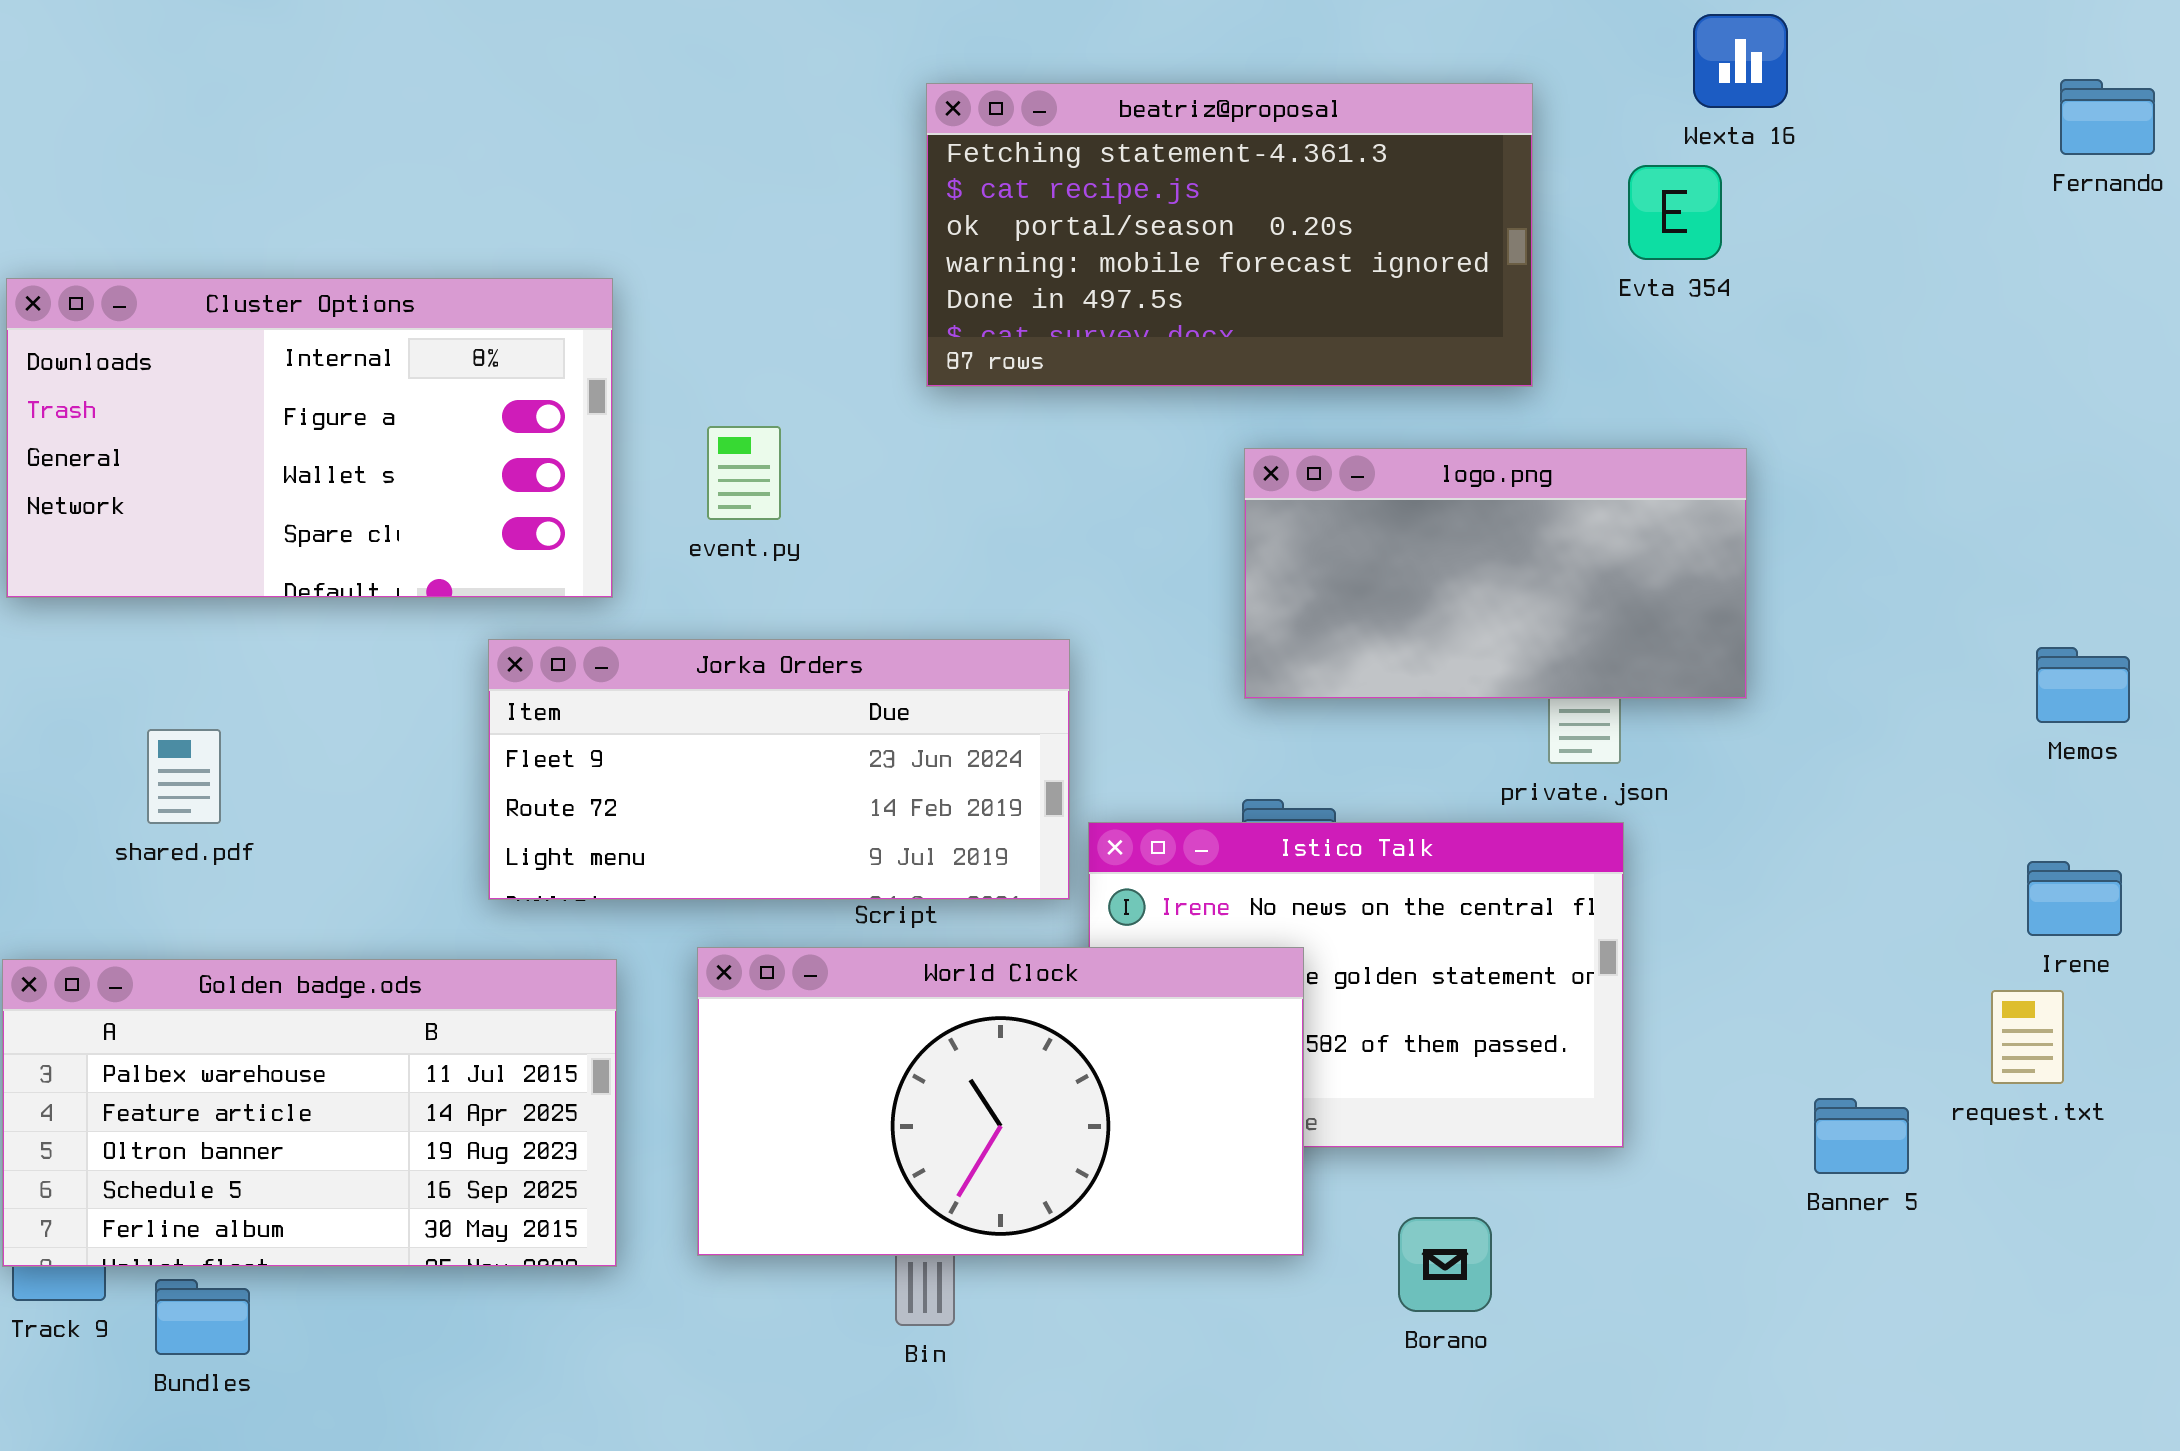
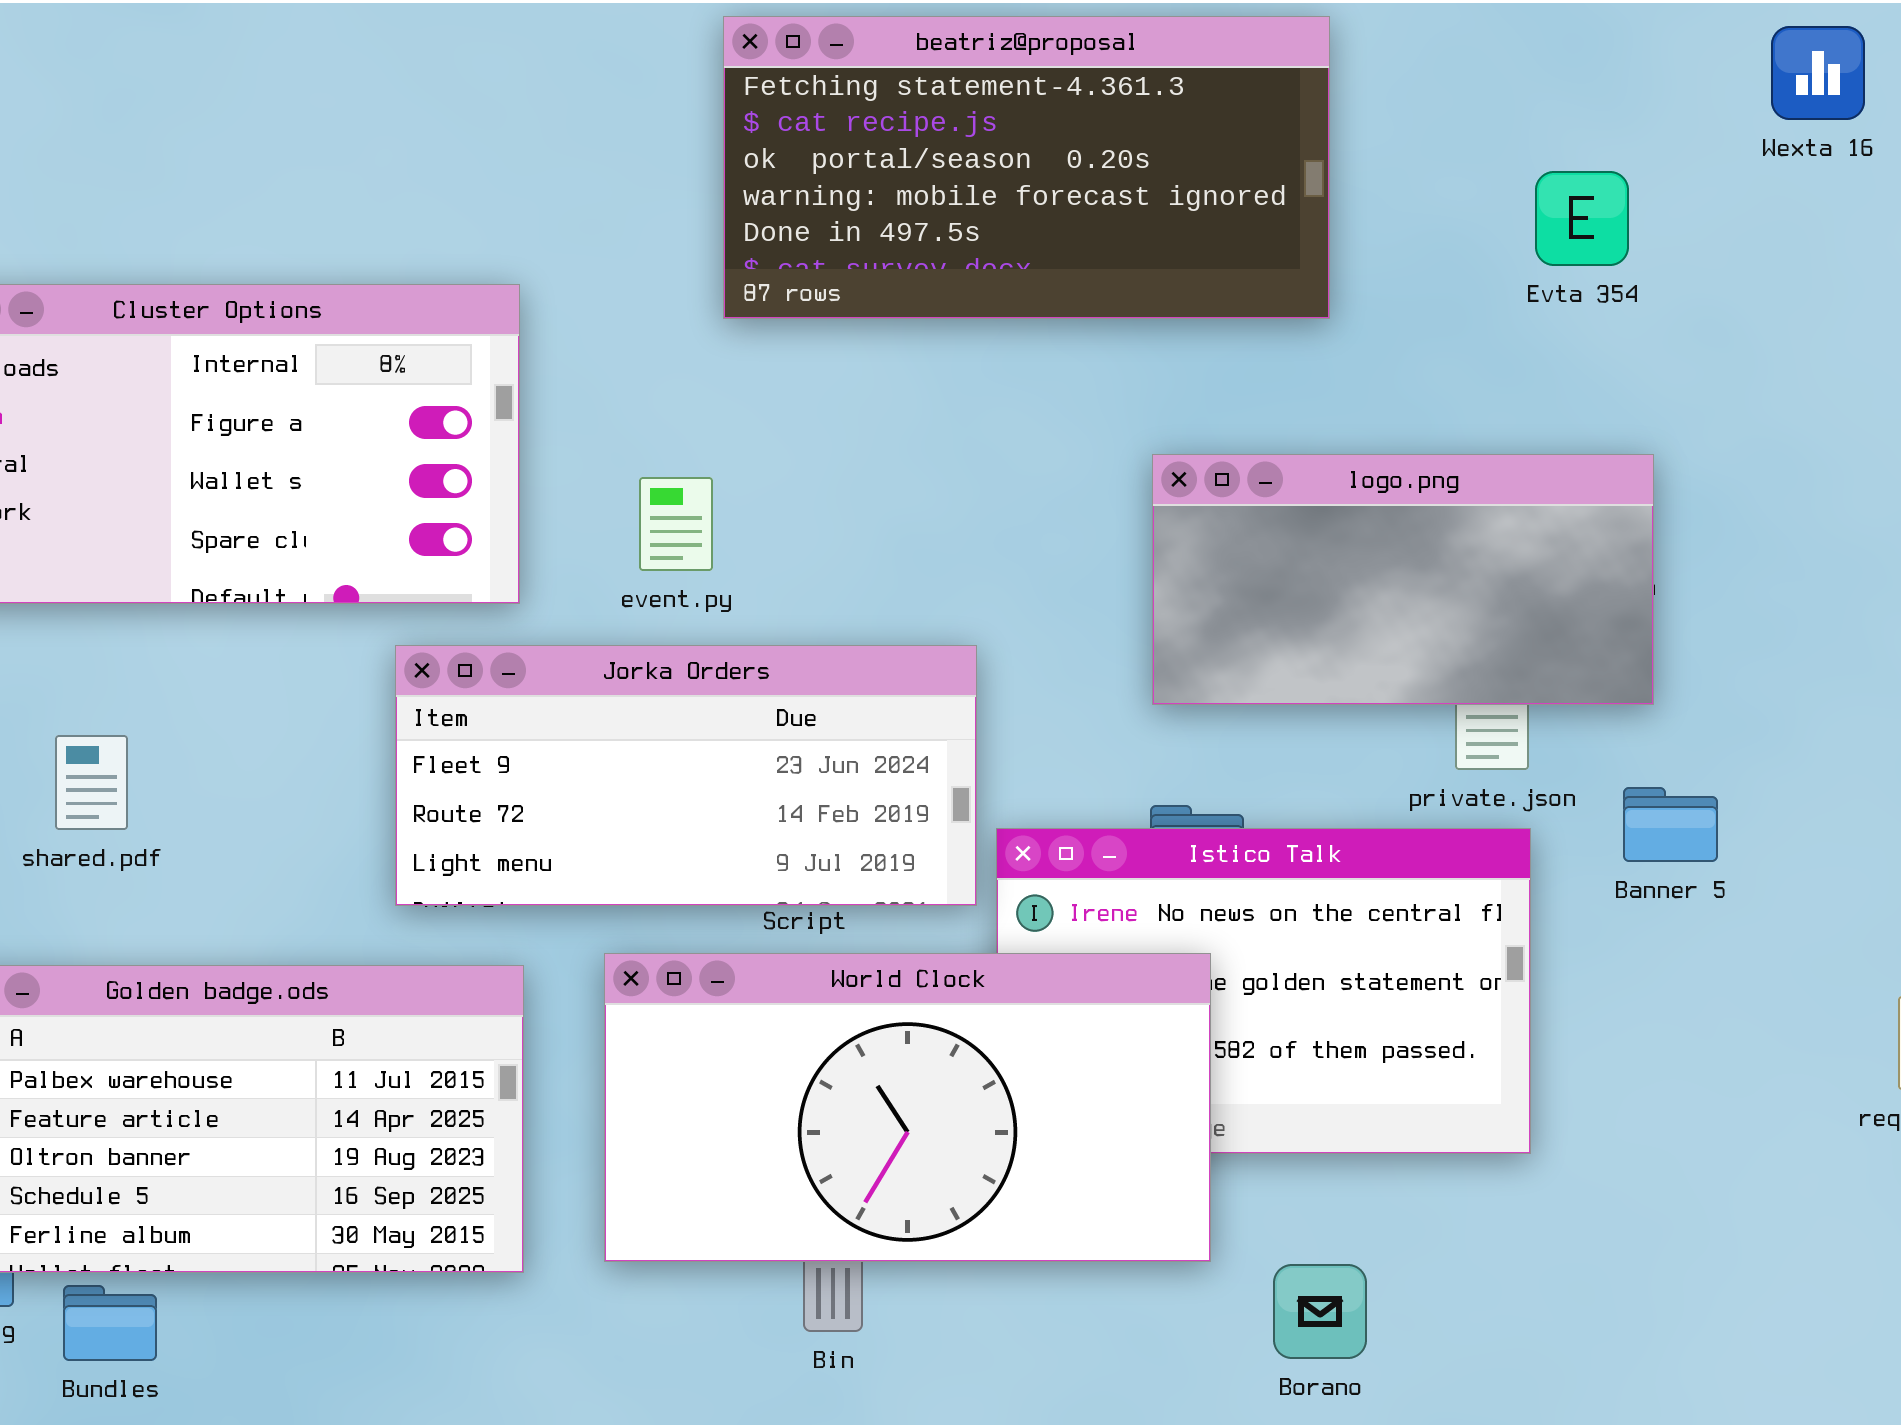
Wexta 16: [1693,14,1788,108] -> [1771,26,1865,120], moved
beatriz@proposal: [926,83,1533,387] -> [723,16,1330,319], moved
event.py: [707,426,781,520] -> [639,477,713,571], moved
Banner 5: [1814,1098,1909,1174] -> [1623,787,1718,862], moved
Borano: [1398,1217,1492,1312] -> [1273,1264,1367,1359], moved

